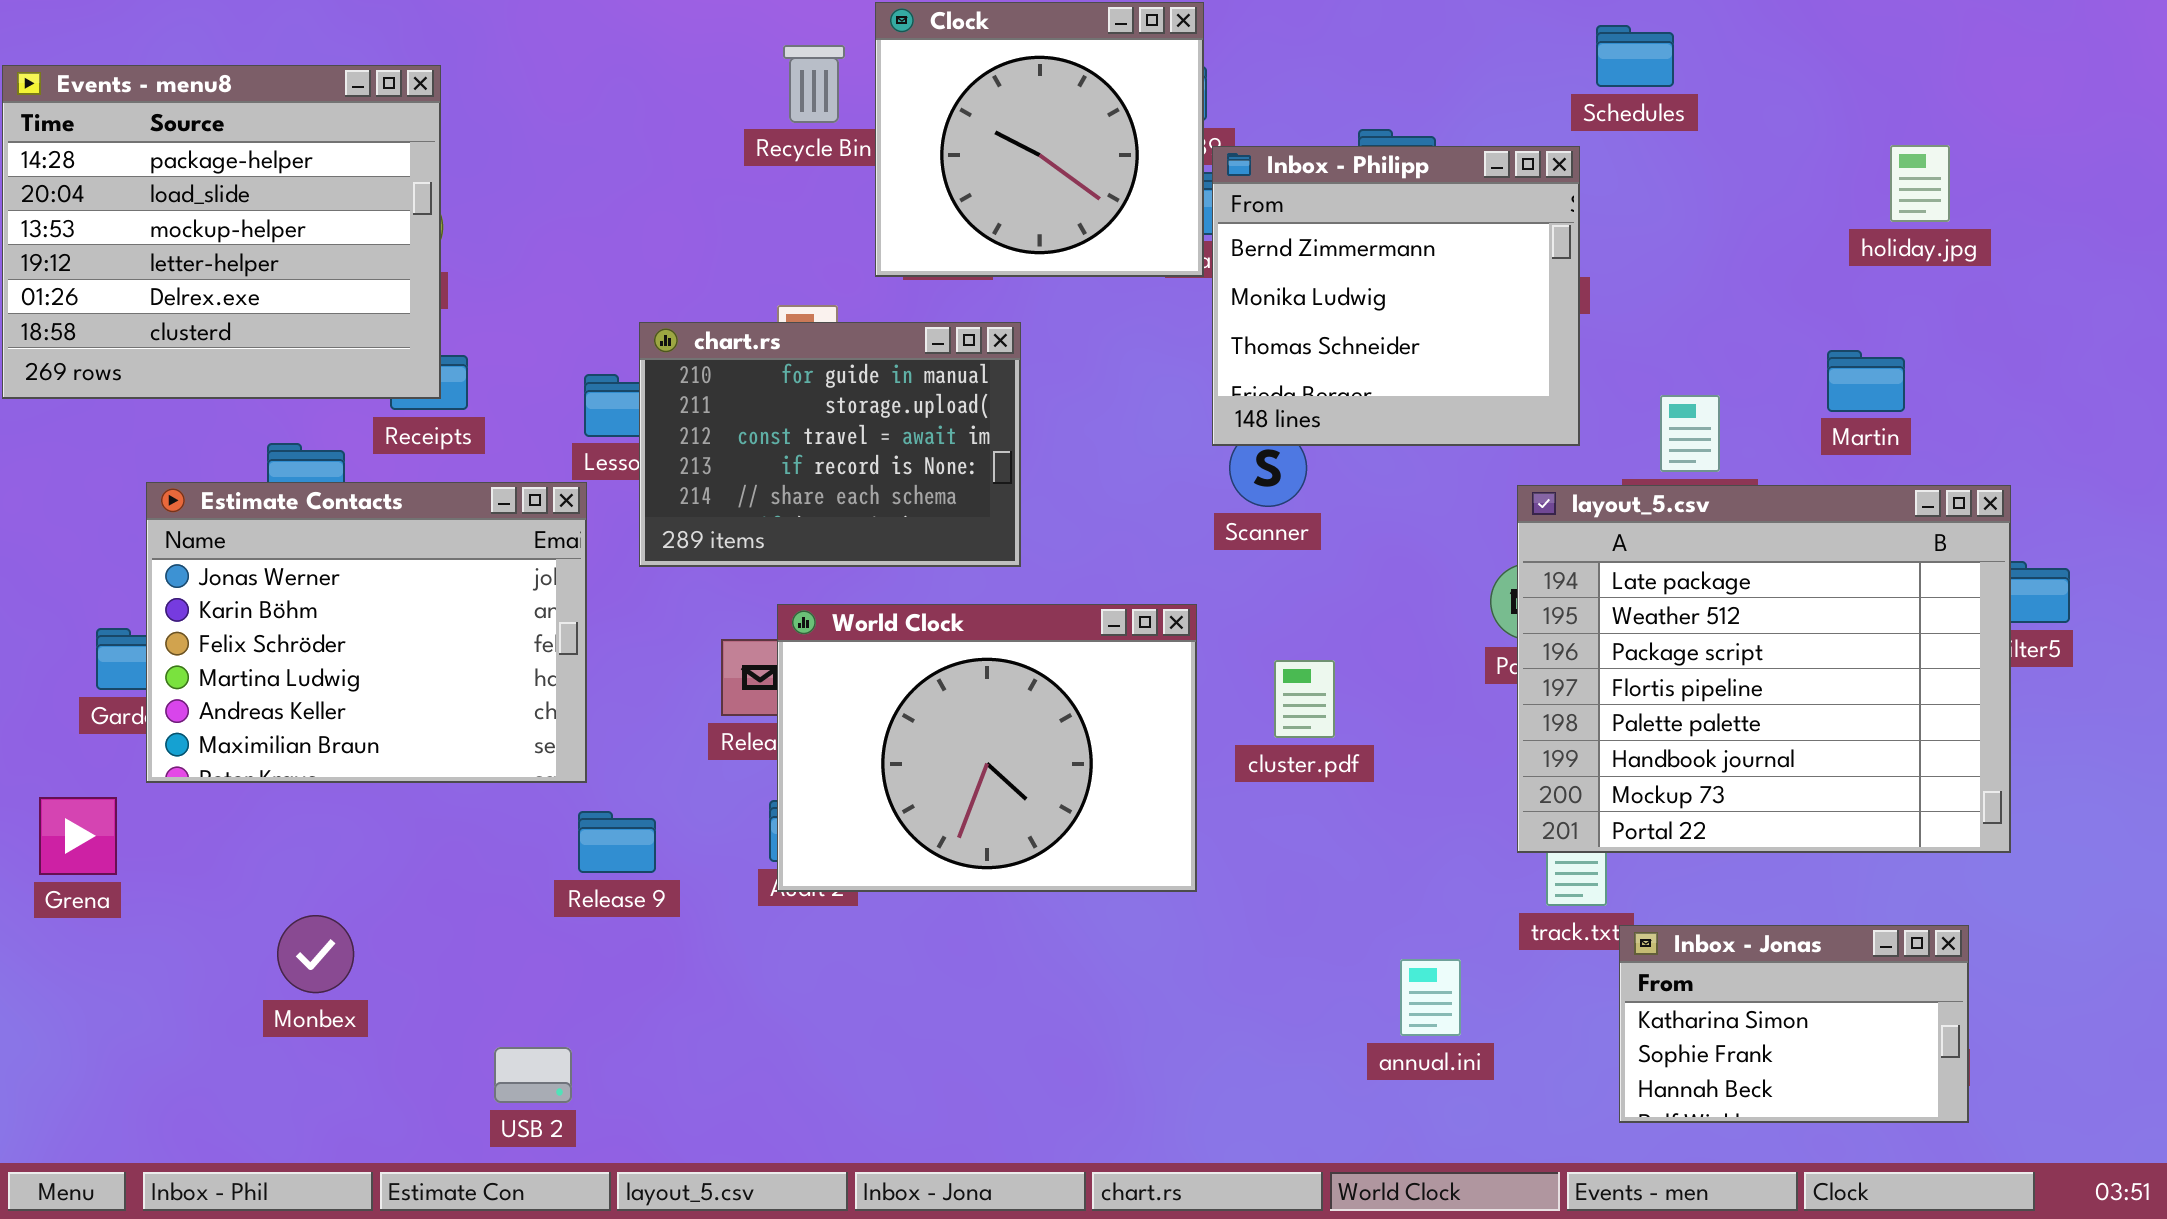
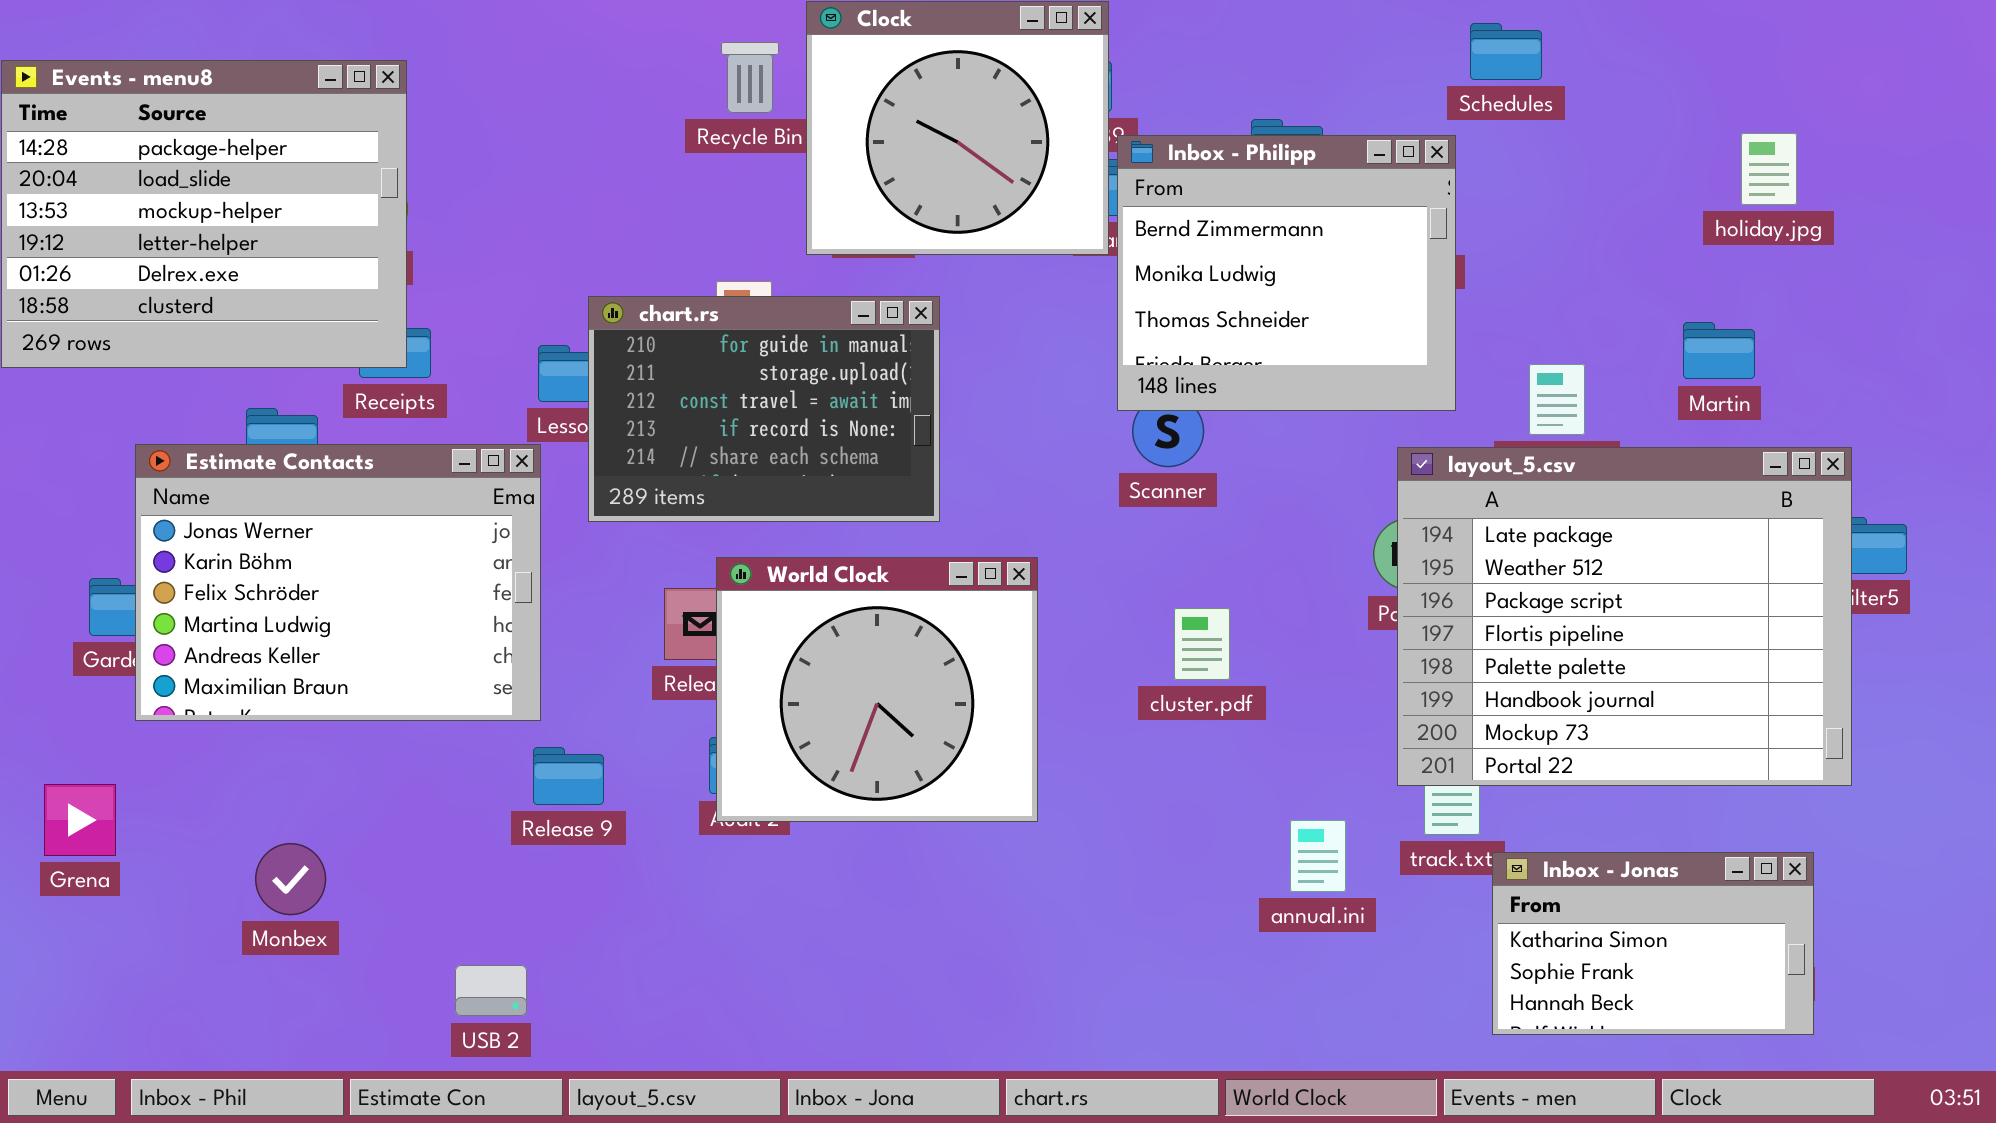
World Clock: [777,604,1197,892] -> [716,557,1038,822], resized
Grena: [39,797,117,875] -> [44,784,116,856], moved
annual.ini: [1400,959,1461,1036] -> [1290,820,1346,892], moved

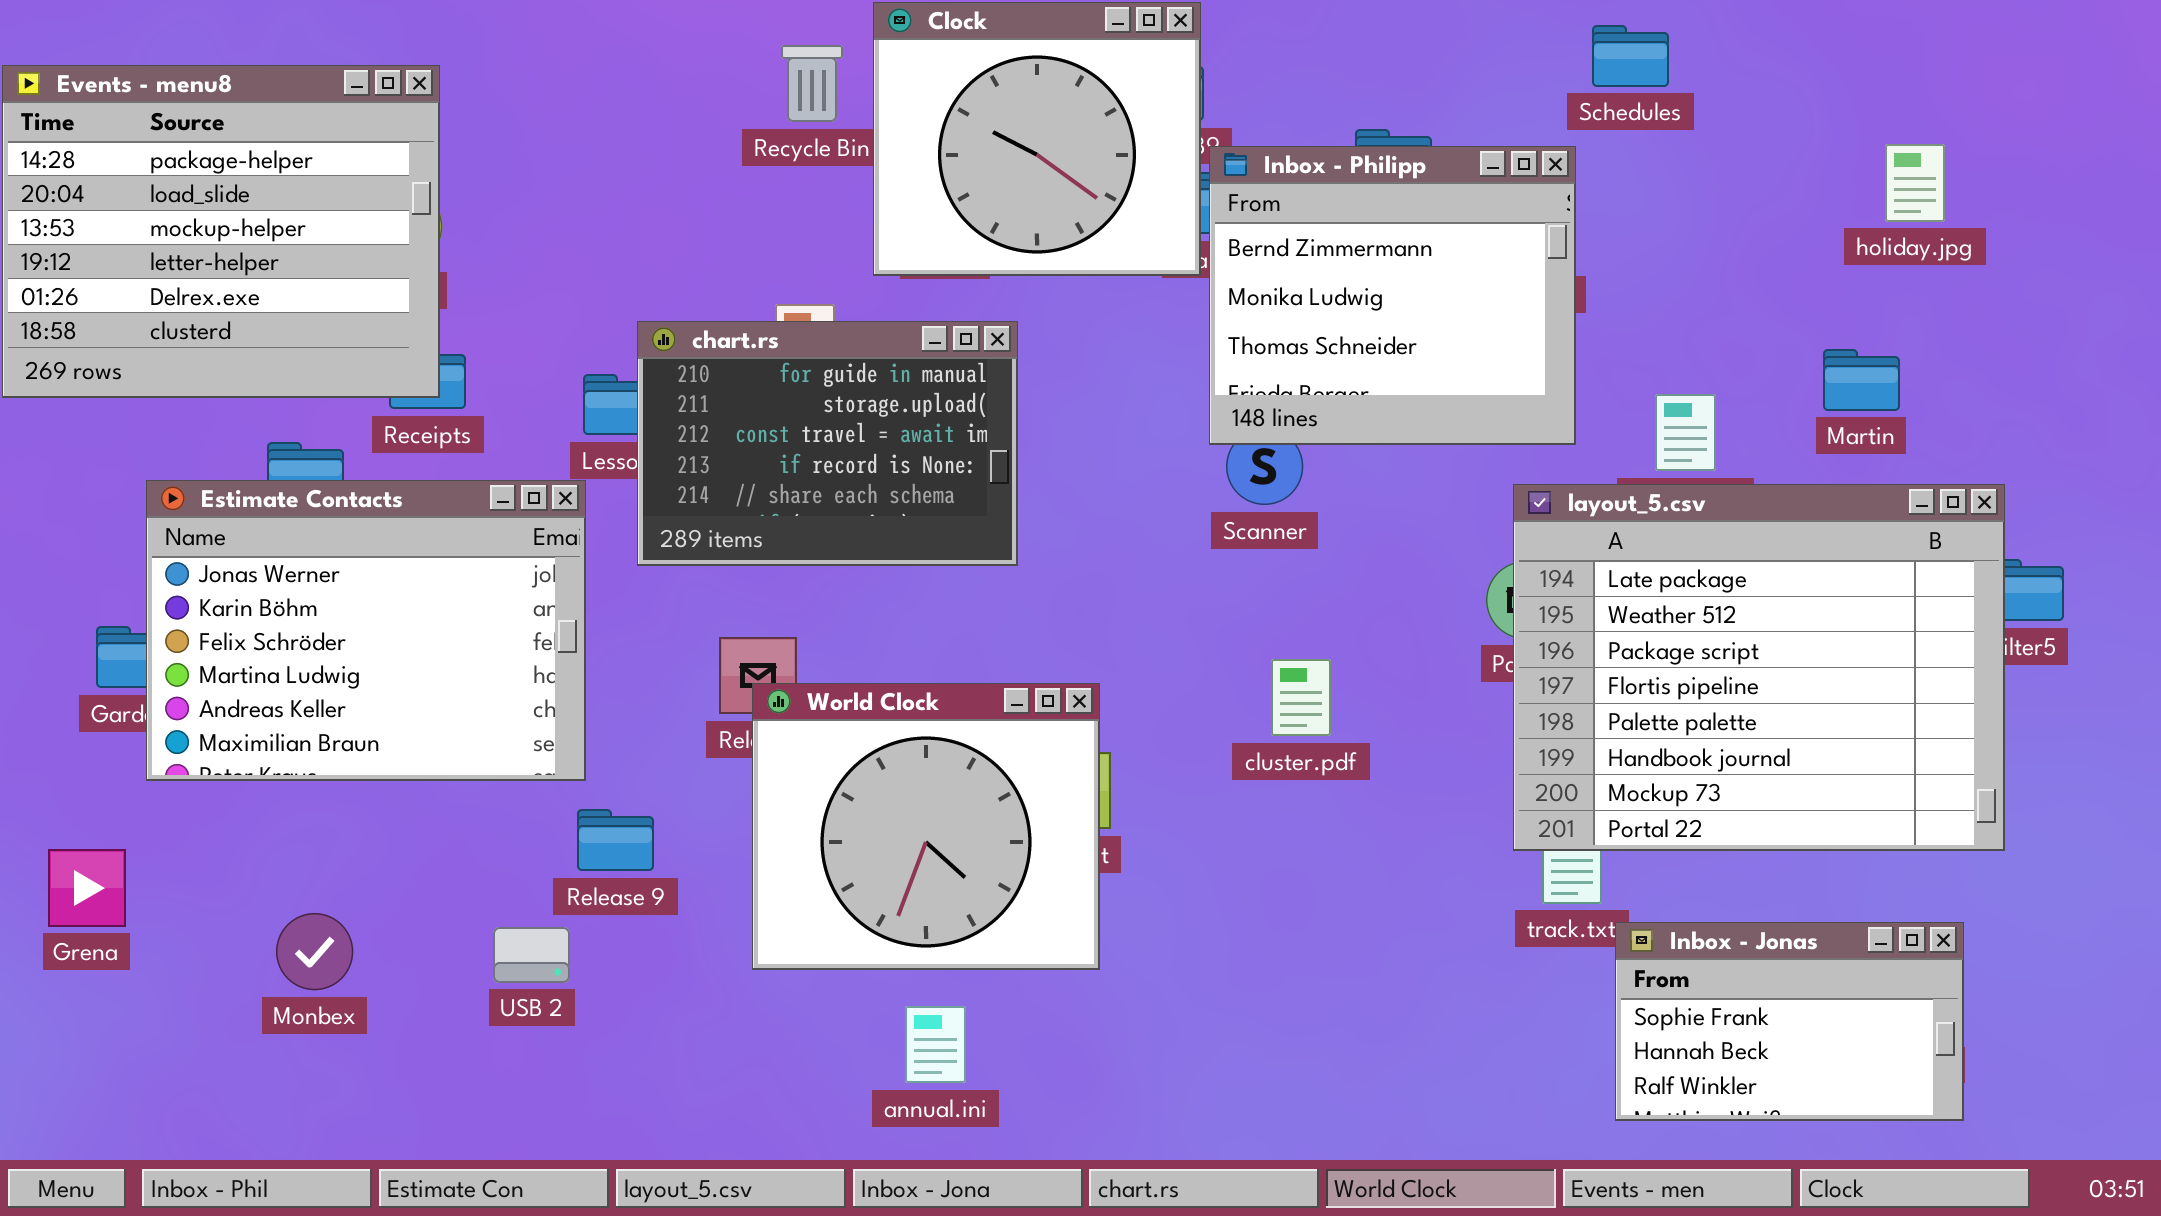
World Clock: [716,557,1038,822] -> [752,683,1100,970], moved
annual.ini: [1290,820,1346,892] -> [905,1006,966,1083], moved
Inbox - Jonas: [1492,852,1814,1035] -> [1615,922,1964,1121], scrolled down 1 row
USB 2: [455,965,527,1016] -> [493,927,570,983], moved

